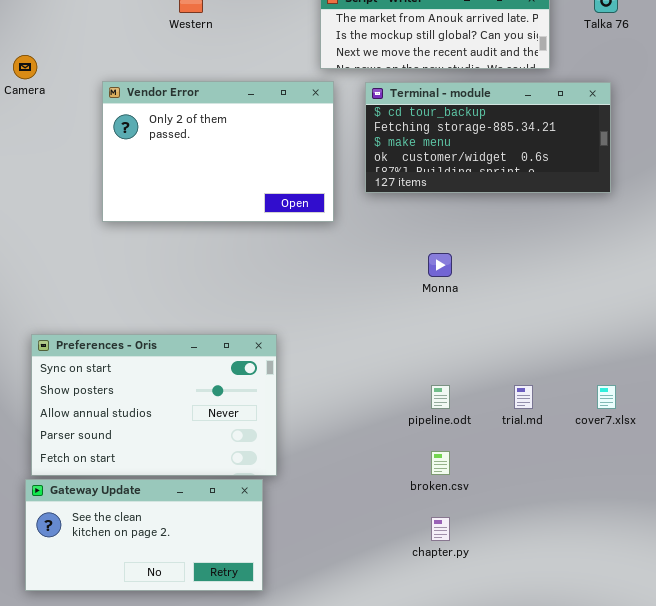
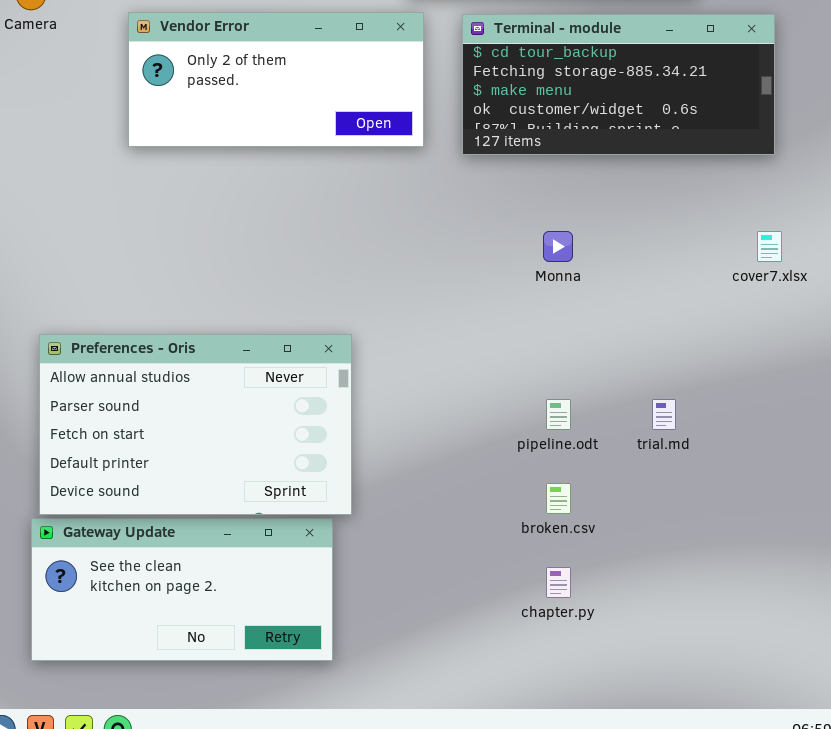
Vendor Error: [102,81,334,222] -> [128,12,424,147], resized
Preferences - Oris: [31,334,277,476] -> [39,334,352,515], scrolled down 2 rows
cover7.xlsx: [597,385,616,409] -> [757,231,782,262], moved

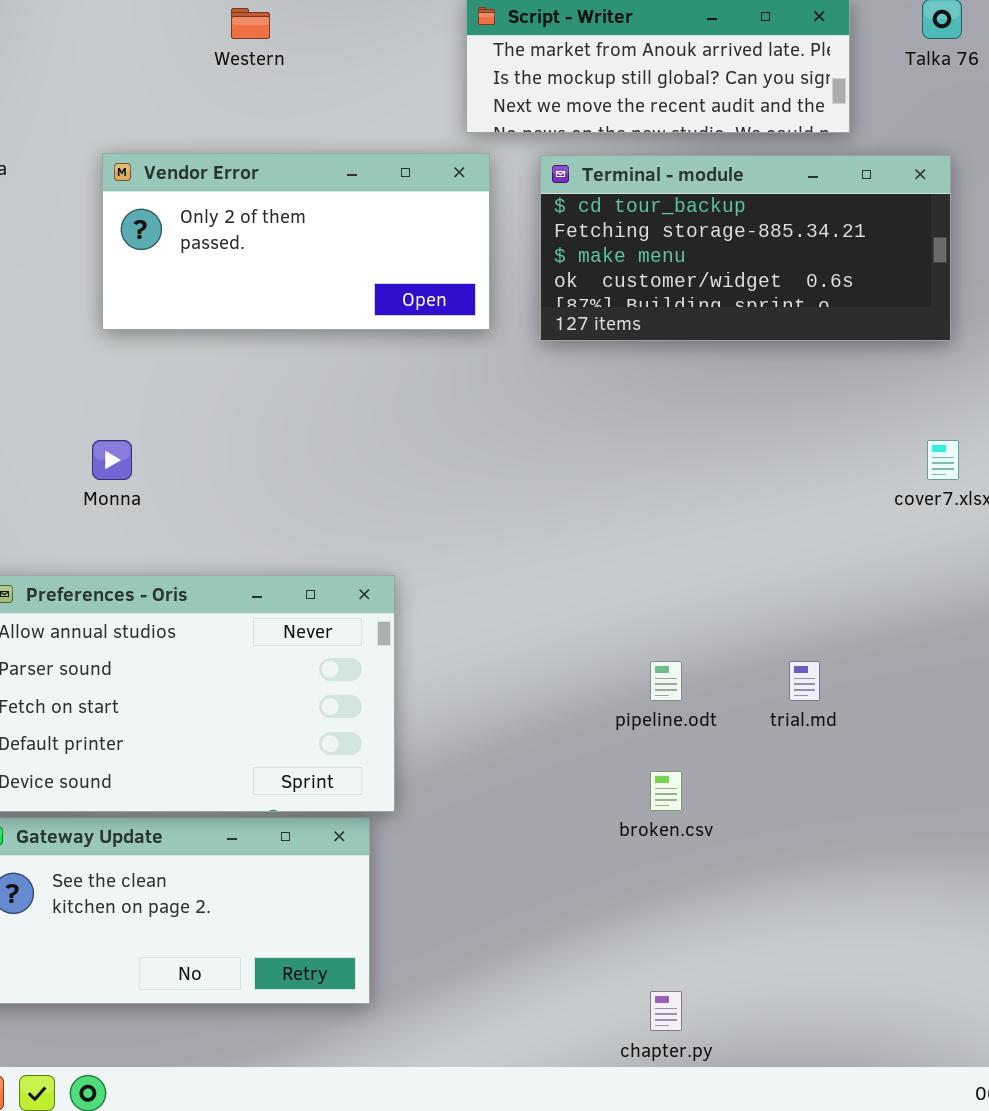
Monna: [543,231,573,262] -> [92,440,132,480], moved
chapter.py: [546,567,571,598] -> [650,991,682,1031], moved

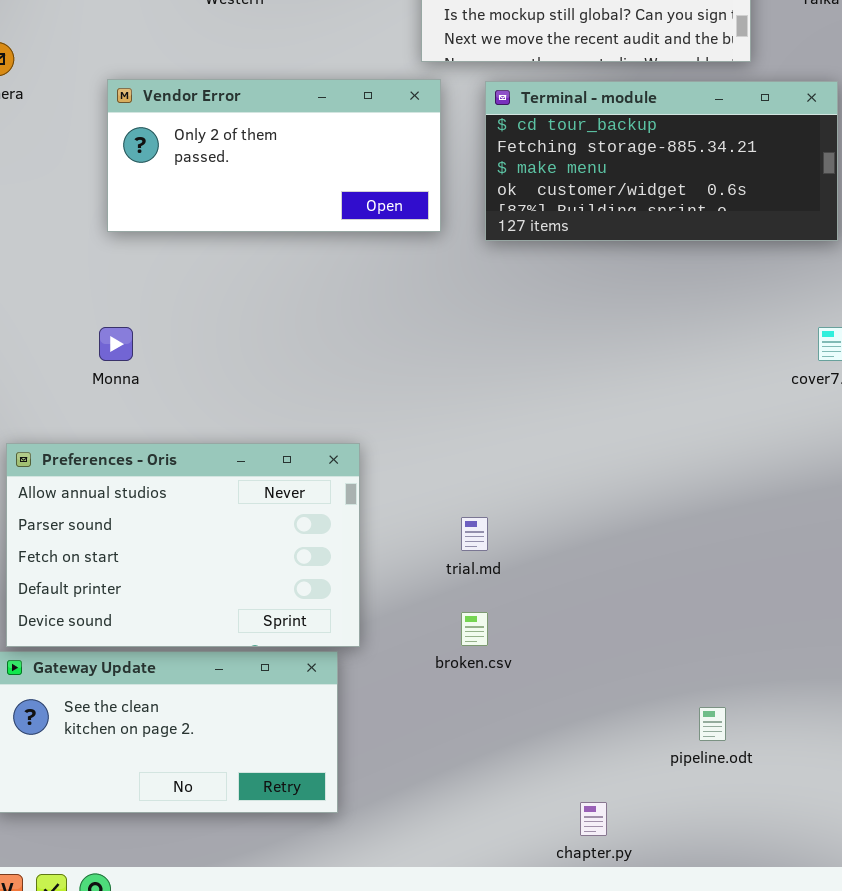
pipeline.odt: [650,661,682,701] -> [699,707,726,741], moved
trial.md: [789,661,820,701] -> [461,517,488,551], moved
broken.csv: [650,771,682,811] -> [461,612,488,646], moved

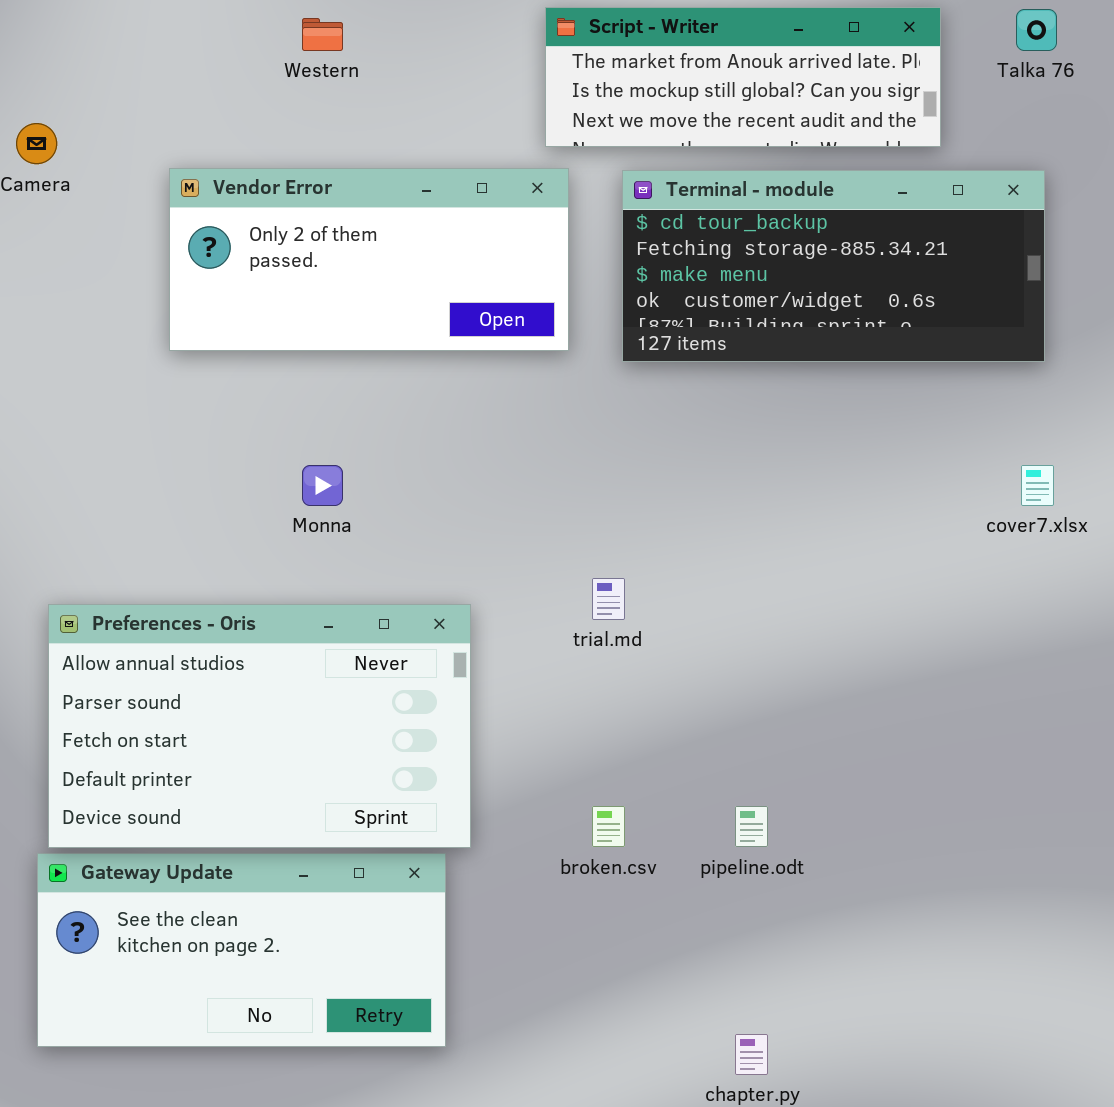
Monna: [99,327,133,361] -> [302,465,343,506], moved
trial.md: [461,517,488,551] -> [592,578,625,620], moved
pipeline.odt: [699,707,726,741] -> [735,806,768,847], moved

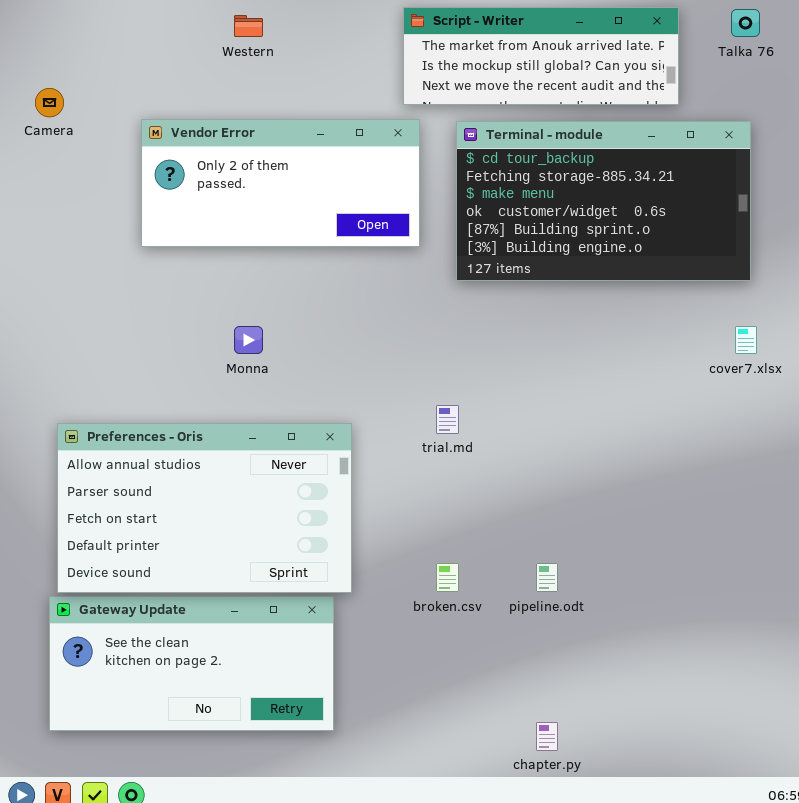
Terminal - module: [622,170,1045,362] -> [456,121,751,281], resized

